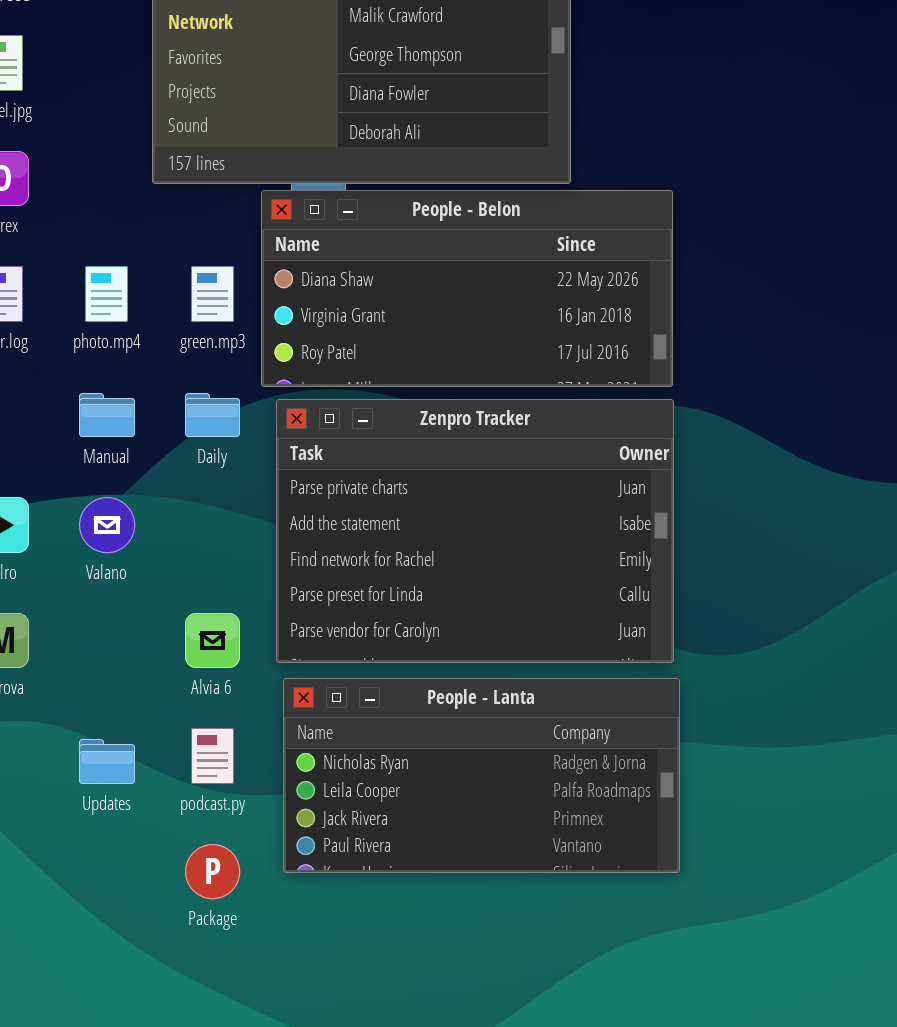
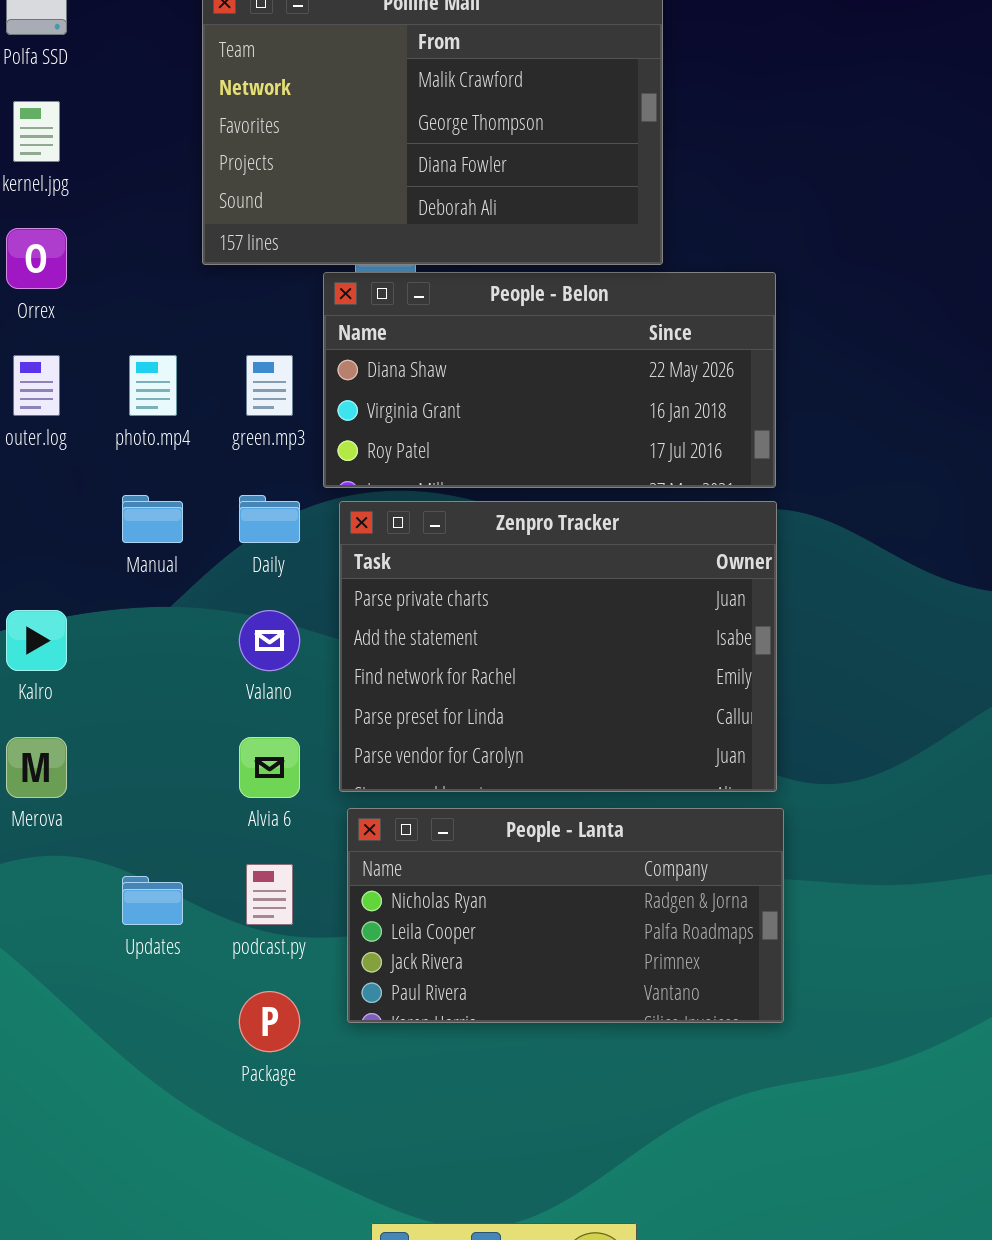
Valano: [79,497,135,553] -> [239,610,300,671], moved

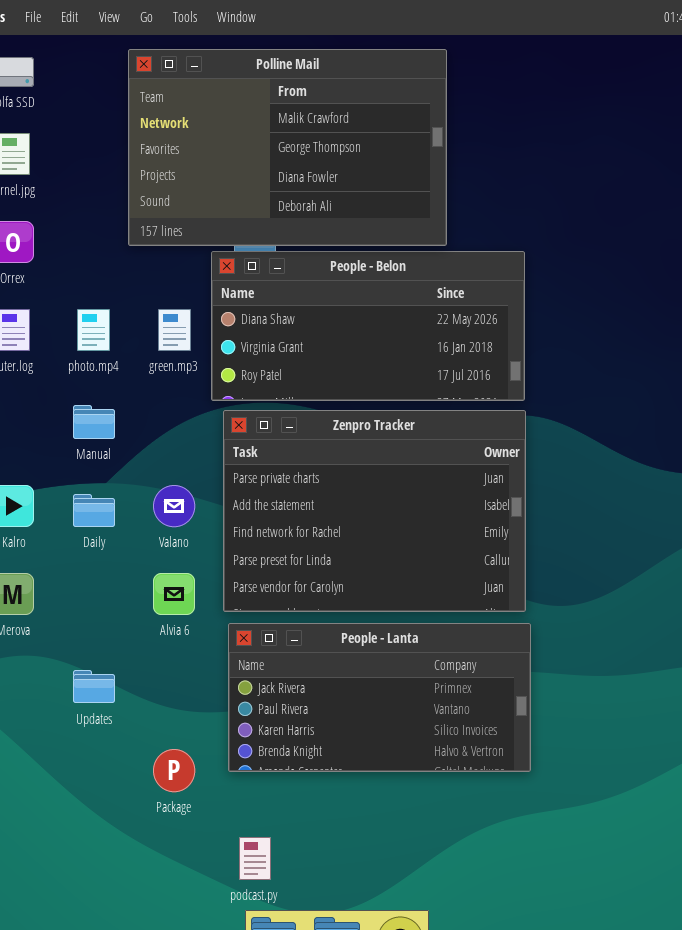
Daily: [239,495,300,543] -> [73,494,115,527], moved
People - Lanta: [347,808,784,1023] -> [228,623,531,772], scrolled down 2 rows
podcast.py: [246,864,293,925] -> [239,837,271,880], moved

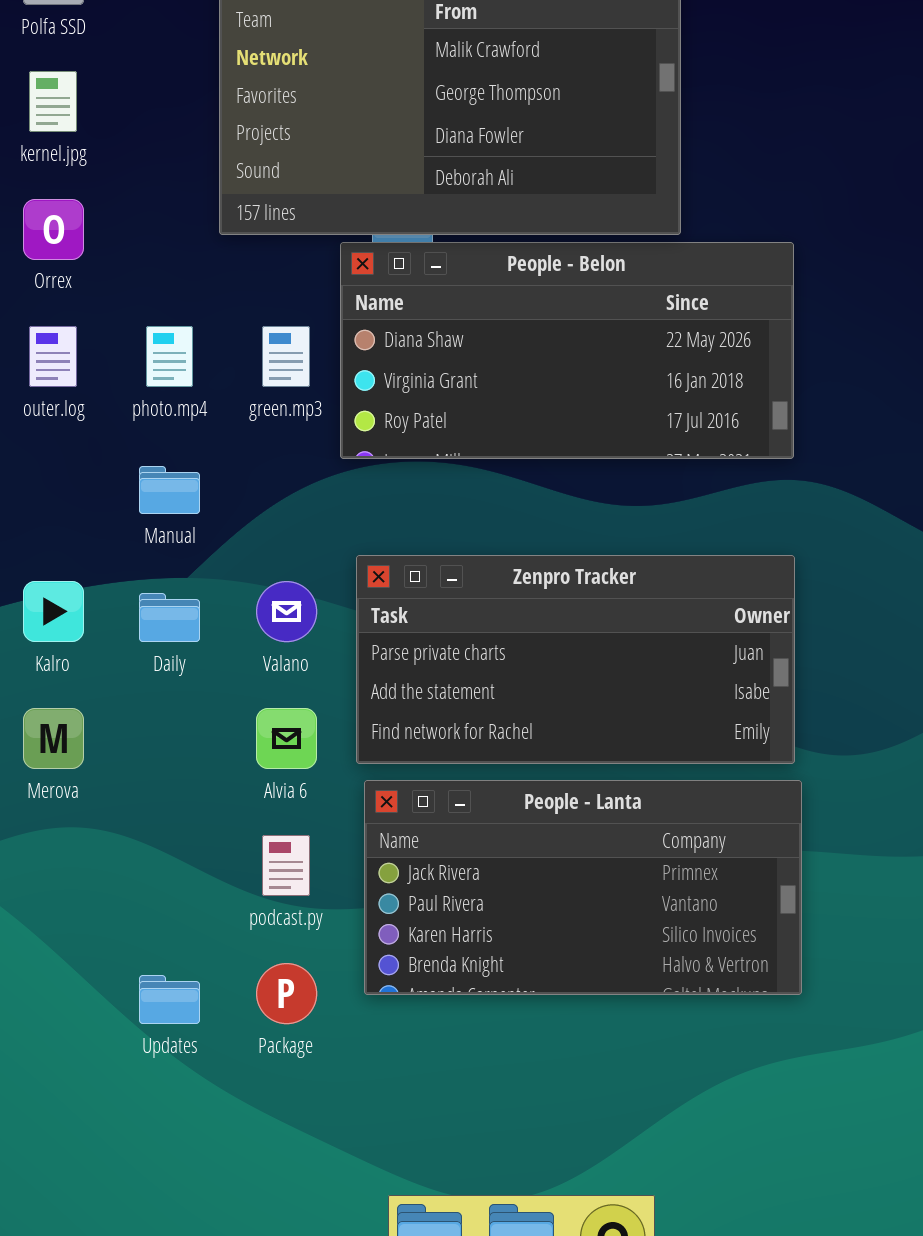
Zenpro Tracker: [223,410,526,612] -> [356,555,795,764], resized
Updates: [73,670,115,703] -> [139,975,200,1024], moved
podcast.py: [239,837,271,880] -> [262,835,310,896], moved

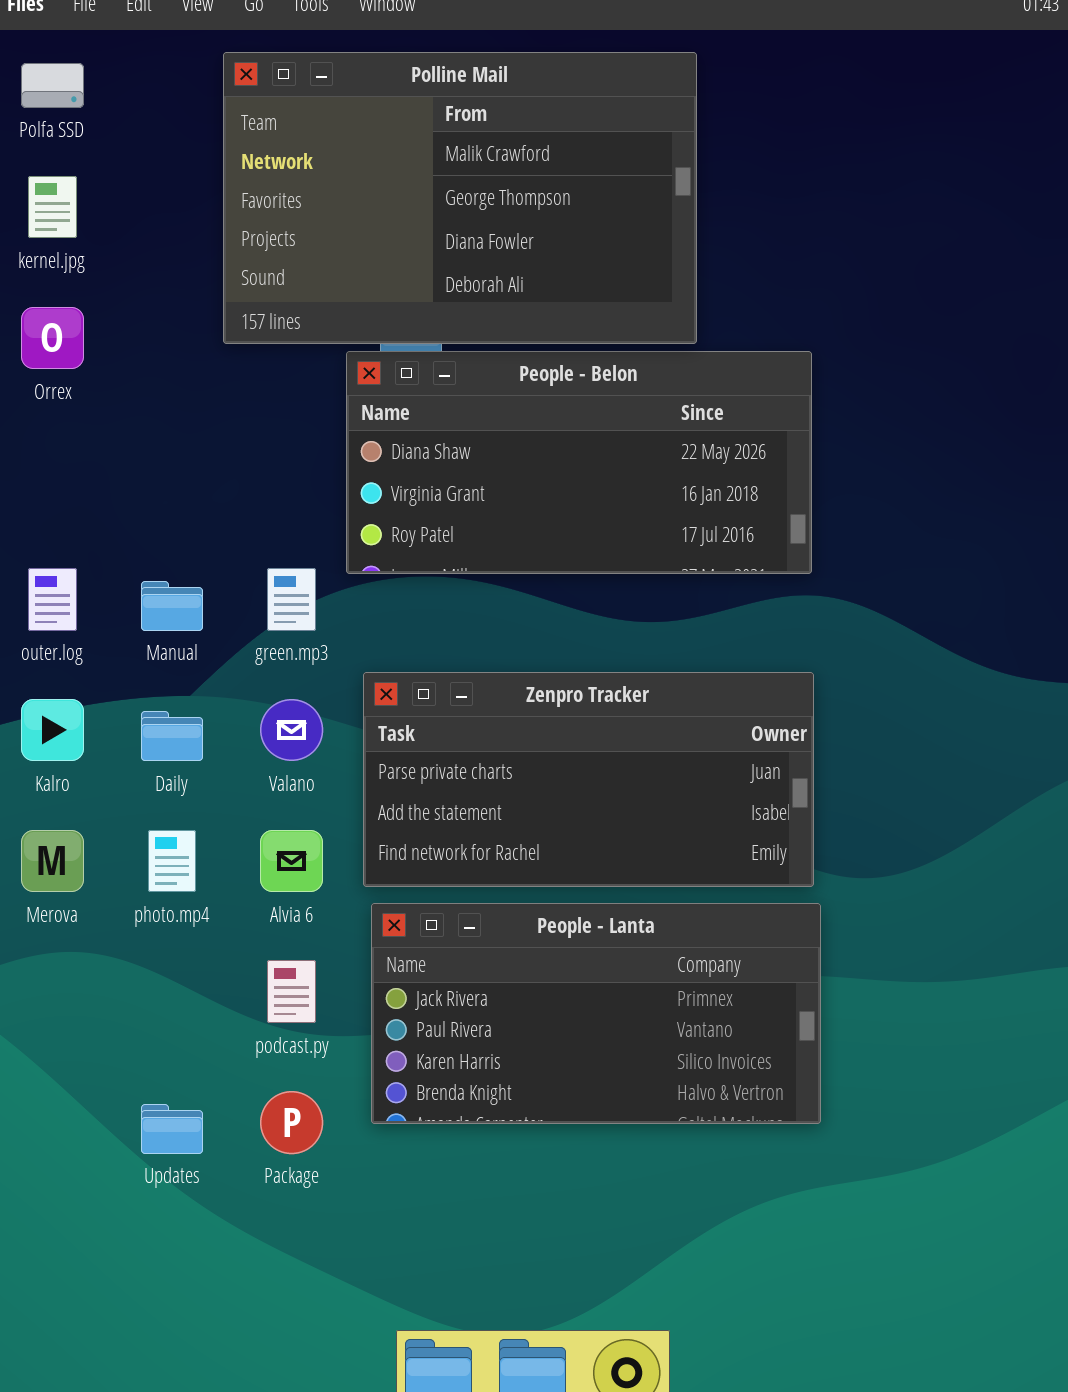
outer.log: [29,326,77,387] -> [28,568,77,631], moved
photo.mp4: [146,326,193,387] -> [148,830,196,892], moved
green.mp3: [262,326,310,387] -> [267,568,316,631], moved

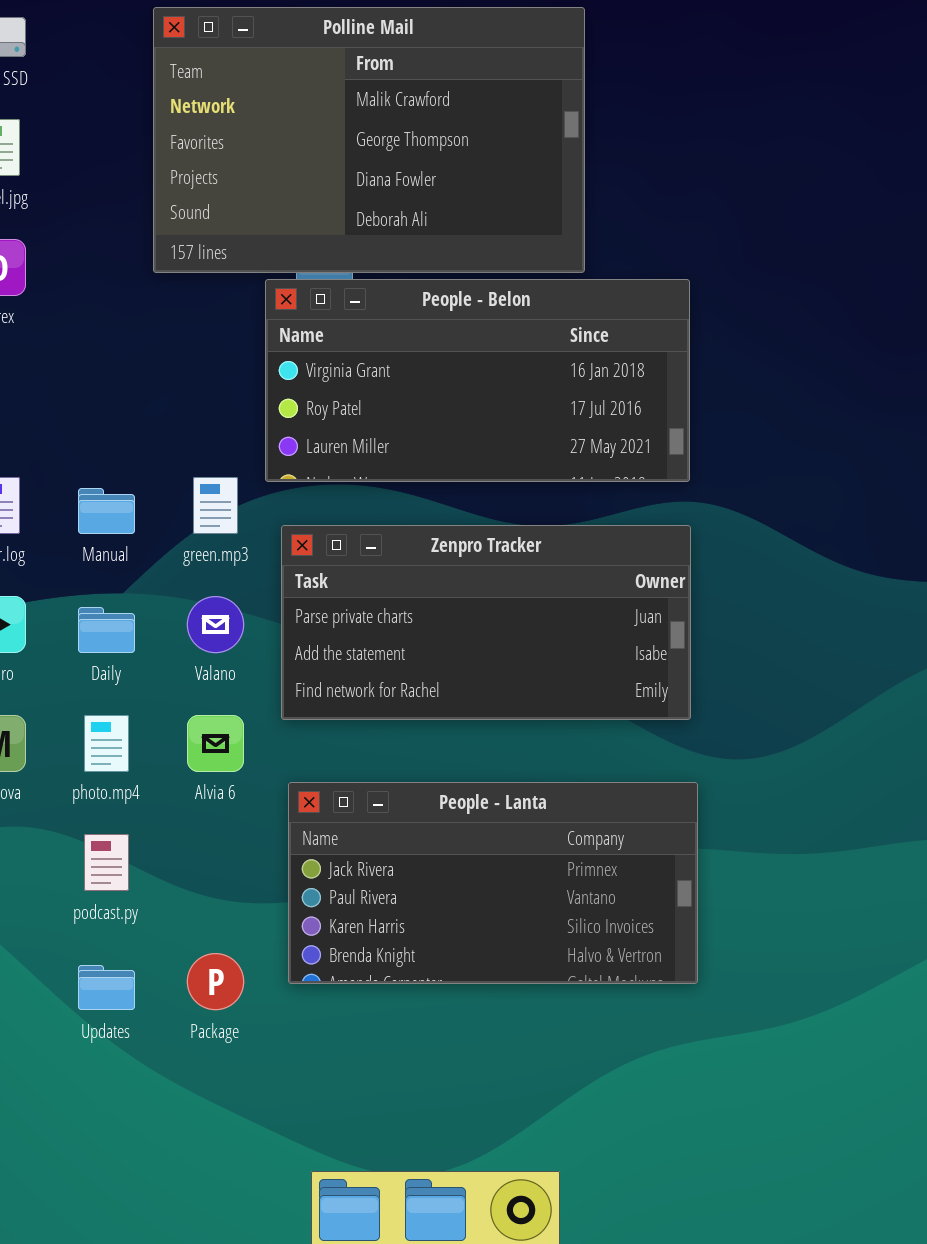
People - Belon: [346,351,812,574] -> [265,279,690,482], scrolled down 1 row
Zenpro Tracker: [363,672,814,887] -> [281,525,691,720], moved
podcast.py: [267,960,316,1023] -> [84,834,129,891], moved

